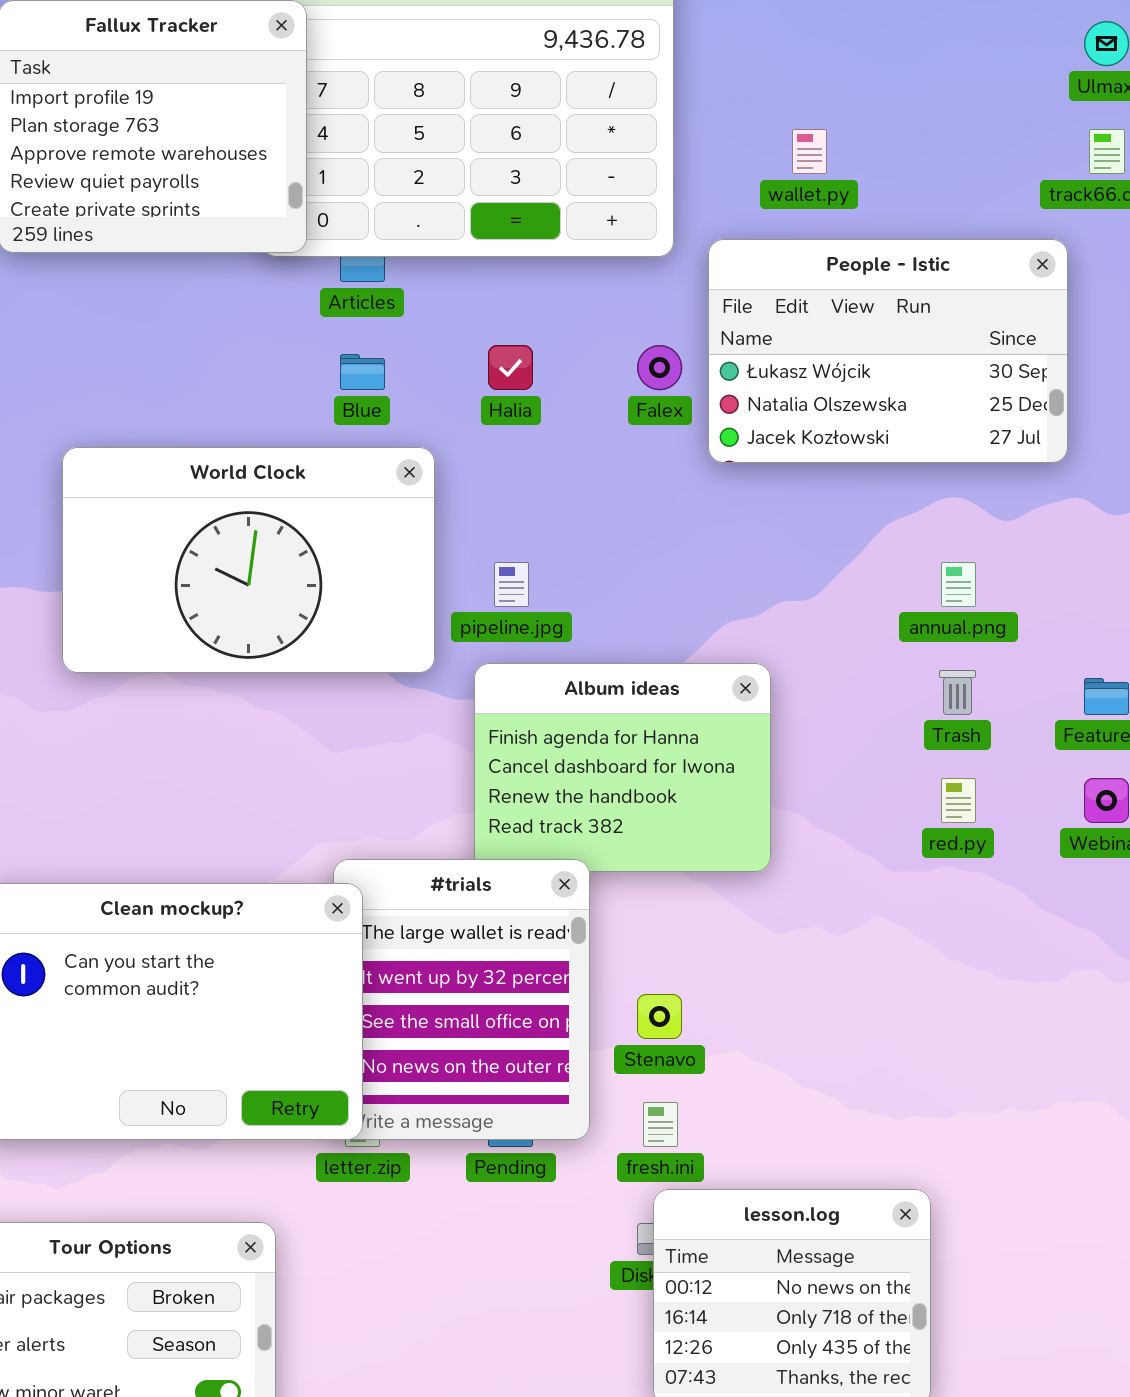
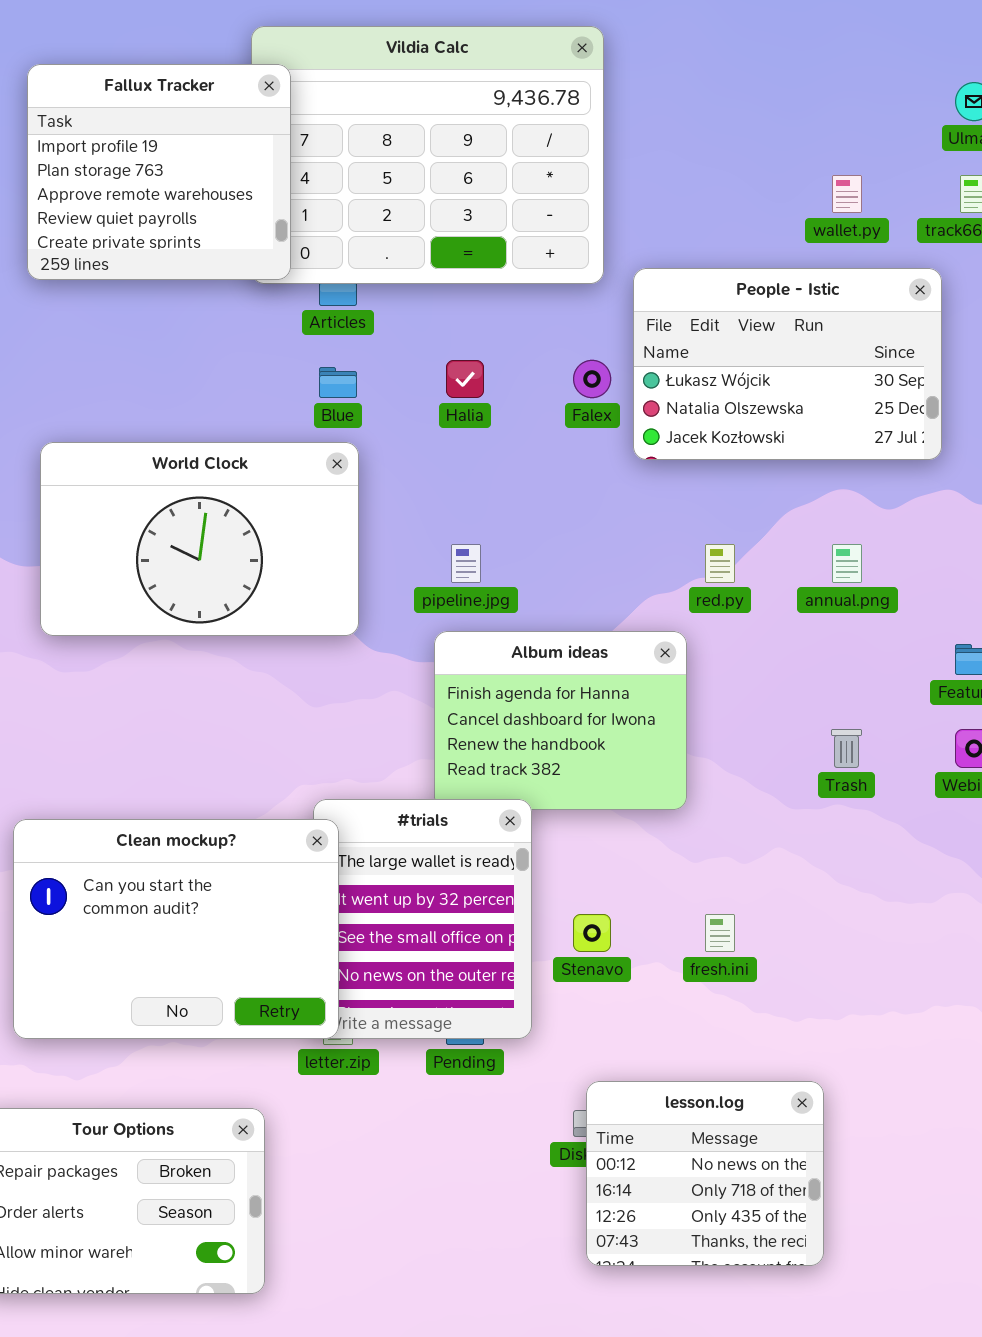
wallet.py: [792,129,827,174] -> [832,175,862,213], moved
World Clock: [62,447,435,673] -> [40,442,359,636], moved
Trash: [939,670,976,715] -> [831,729,862,768], moved
red.py: [941,778,976,823] -> [705,544,735,583], moved
fresh.ini: [643,1102,678,1147] -> [705,914,735,952], moved

